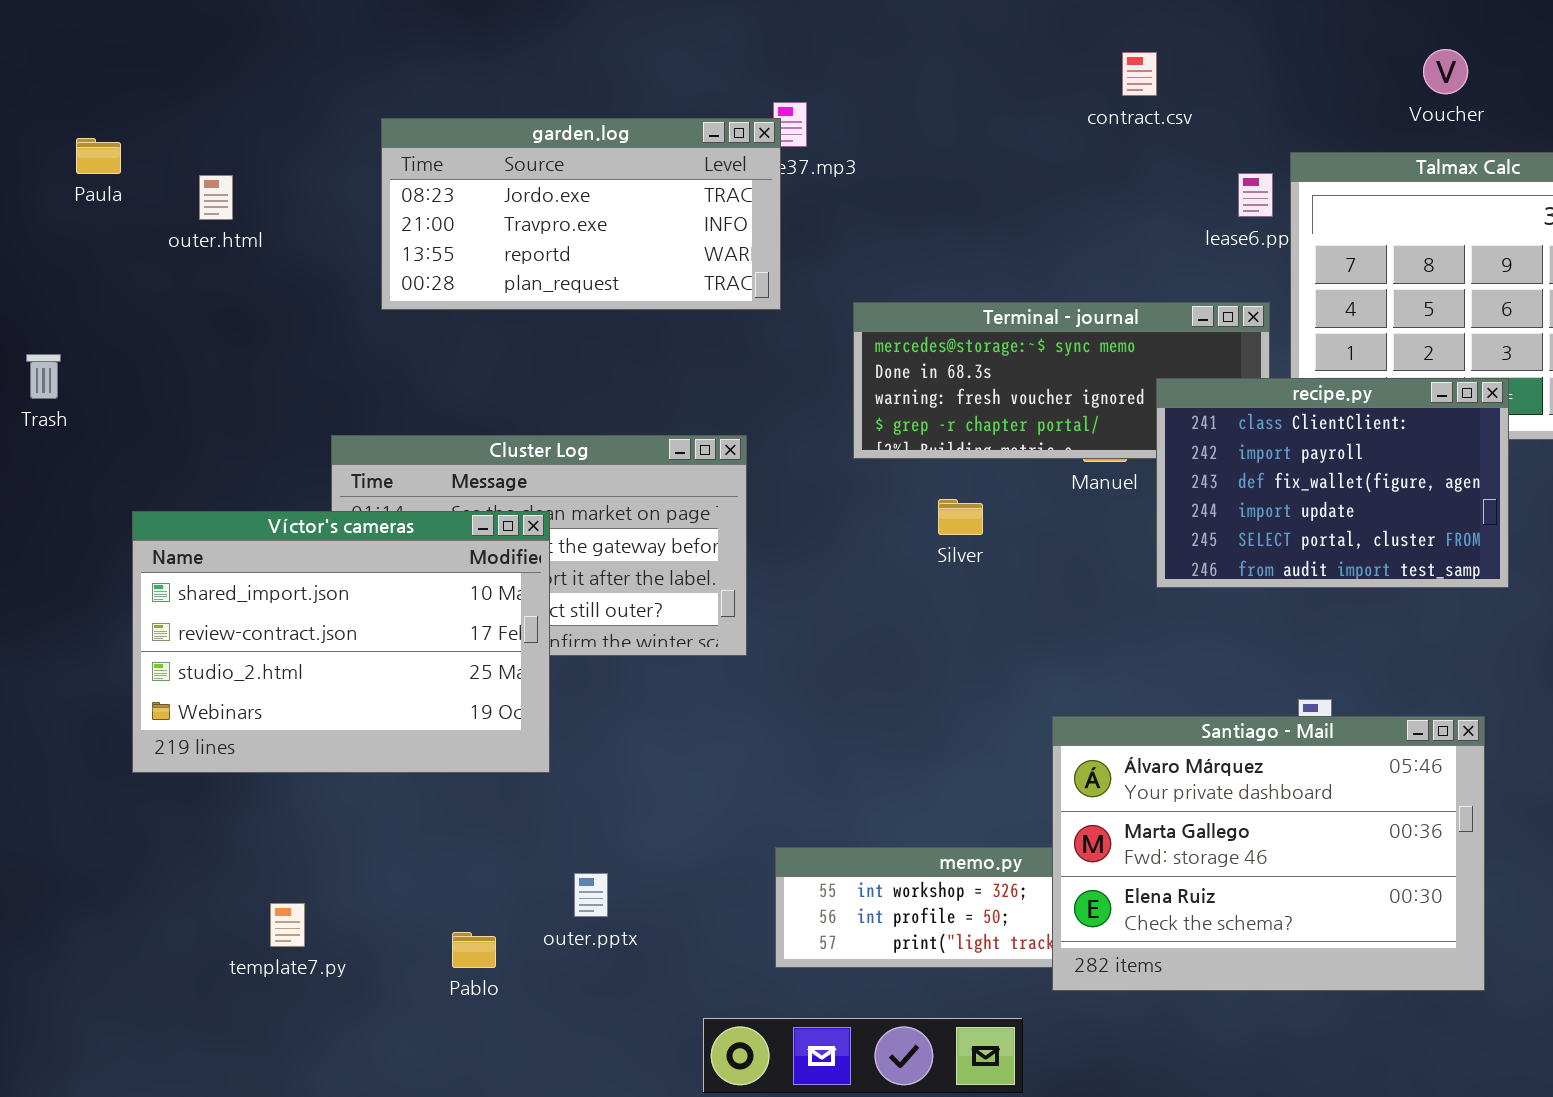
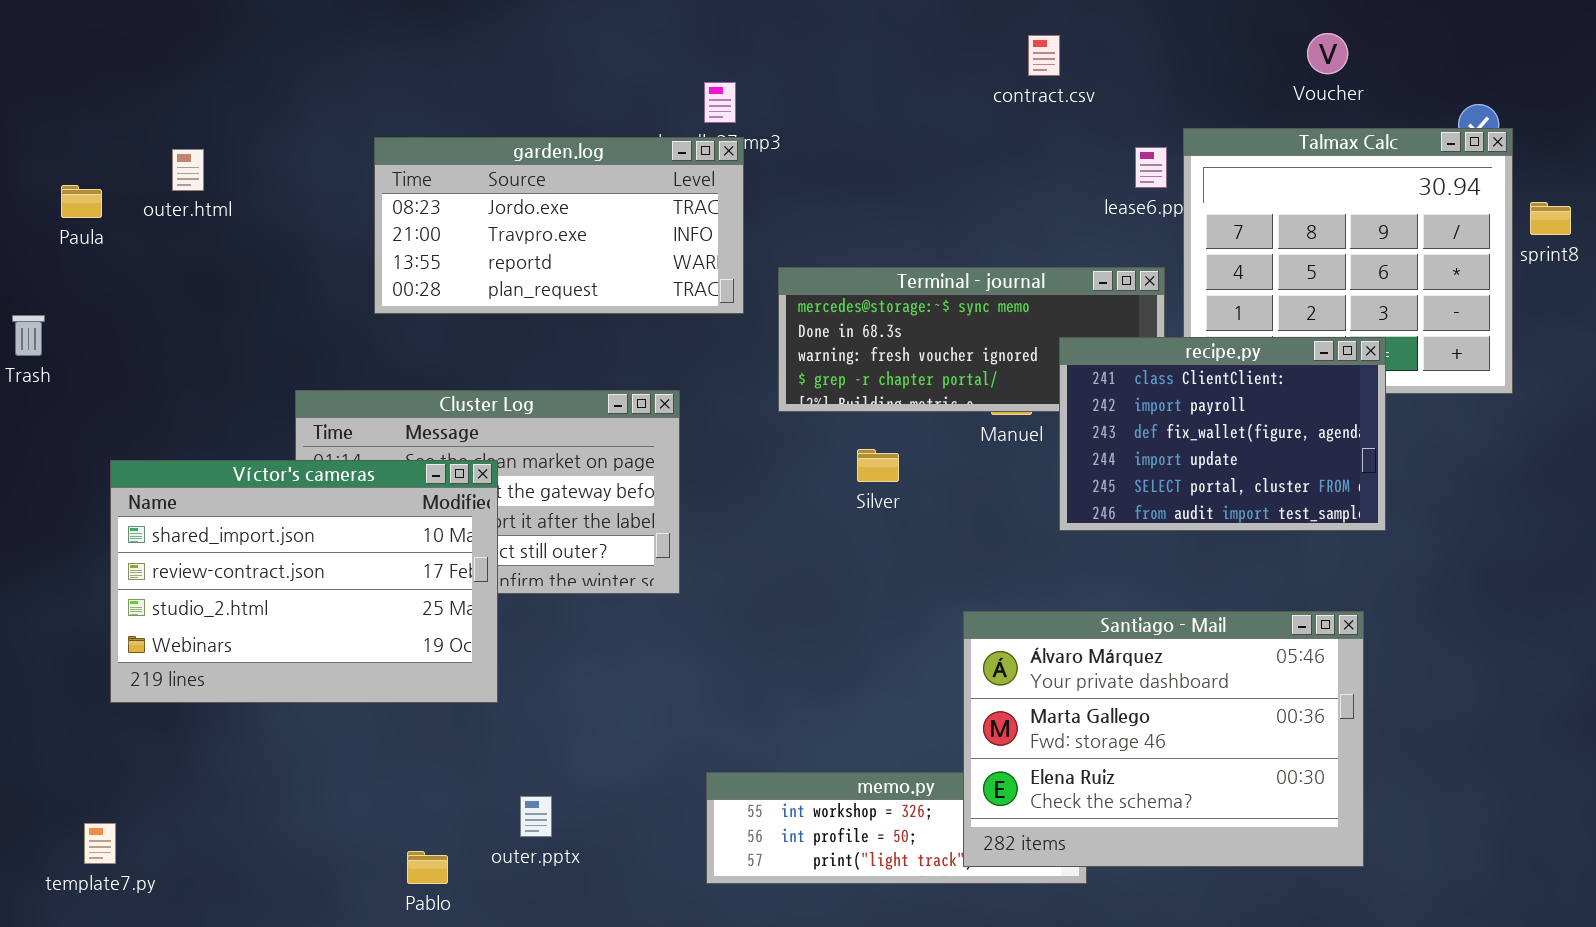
garden.log: [381,118,781,310] -> [374,137,744,314], moved
Paula: [76,138,121,174] -> [61,185,102,218], moved
Santiago - Mail: [1052,716,1485,991] -> [963,611,1364,867], moved
template7.py: [270,903,305,947] -> [84,823,116,864], moved

